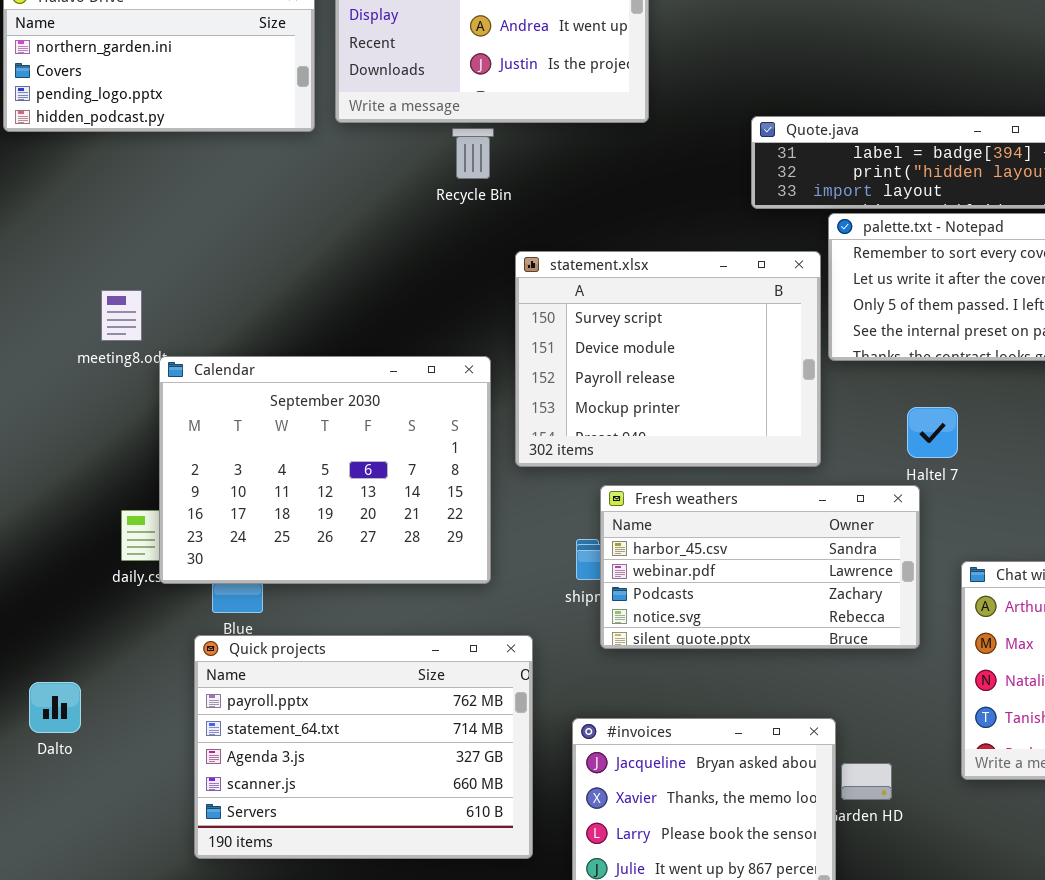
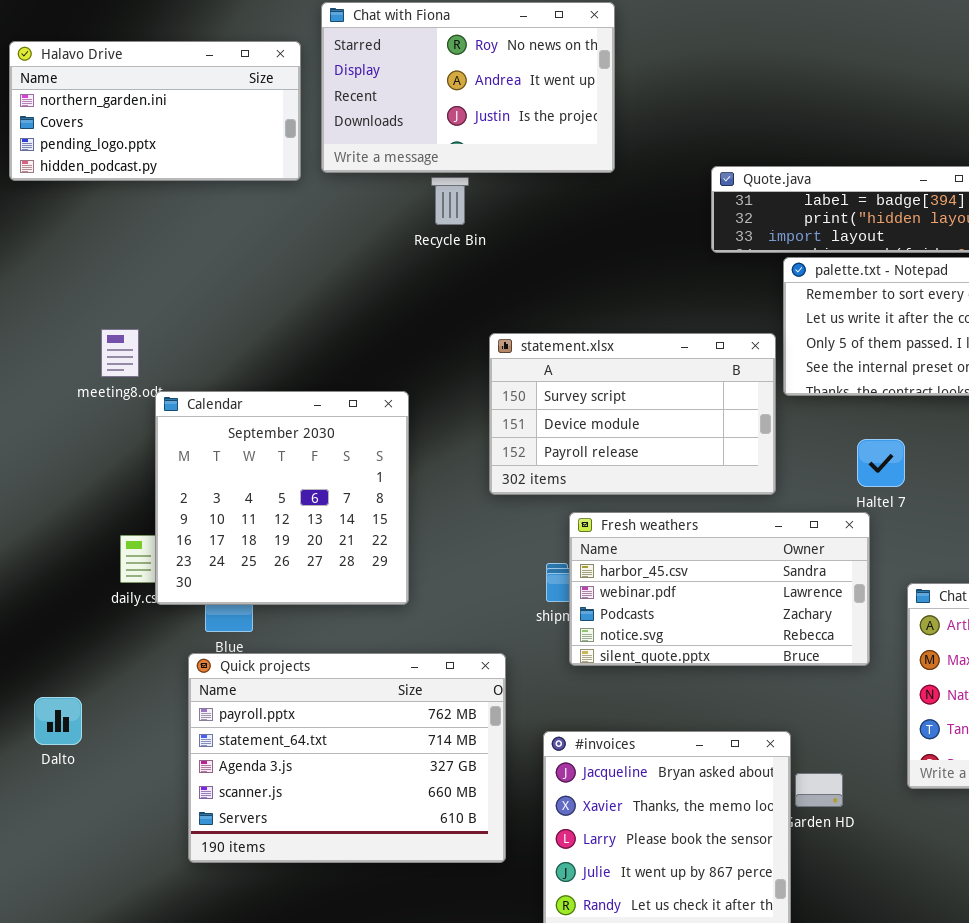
statement.xlsx: [515,251,821,467] -> [489,333,776,495], resized
Calendar: [159,356,491,584] -> [155,391,409,605], resized

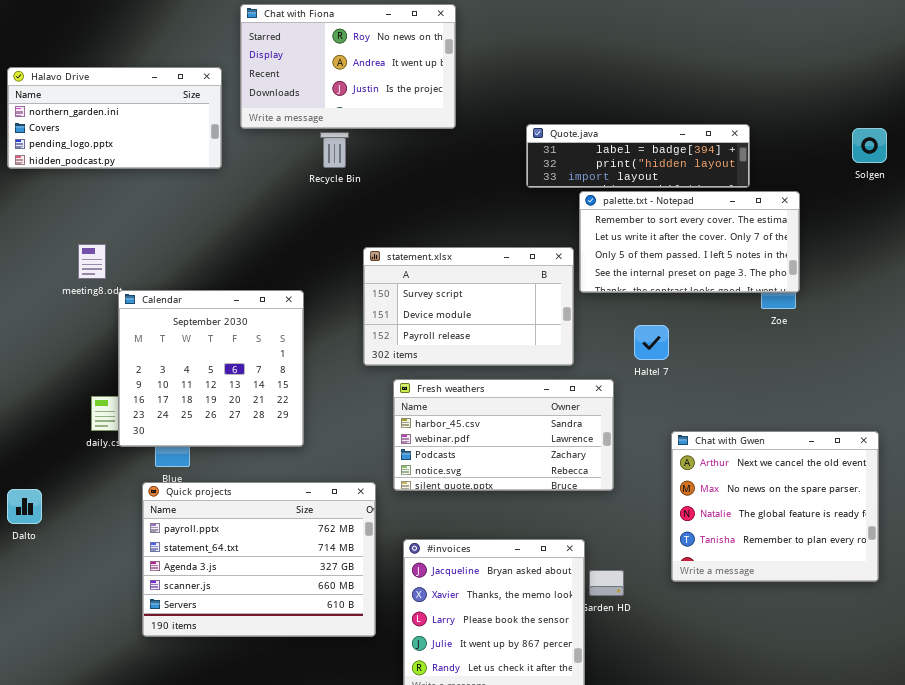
Halavo Drive: [9,41,301,181] -> [7,67,222,169], moved
Fresh weathers: [569,512,870,666] -> [393,379,614,491], moved
Dalto: [34,697,82,745] -> [7,489,42,524], moved

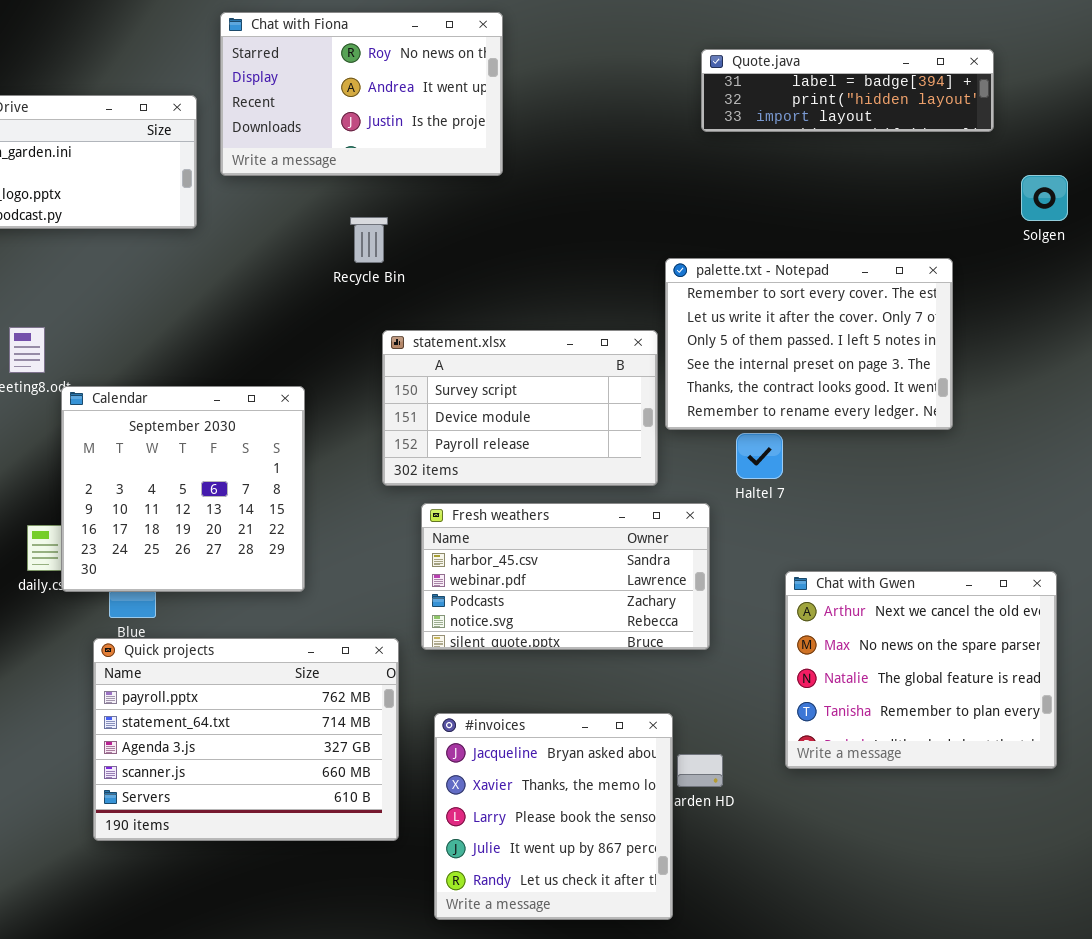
Quote.java: [526,124,750,188] -> [701,49,994,132], moved
Recycle Bin: [320,132,349,168] -> [350,217,388,263], moved
palette.txt - Notepad: [579,191,800,293] -> [665,258,953,430], resized

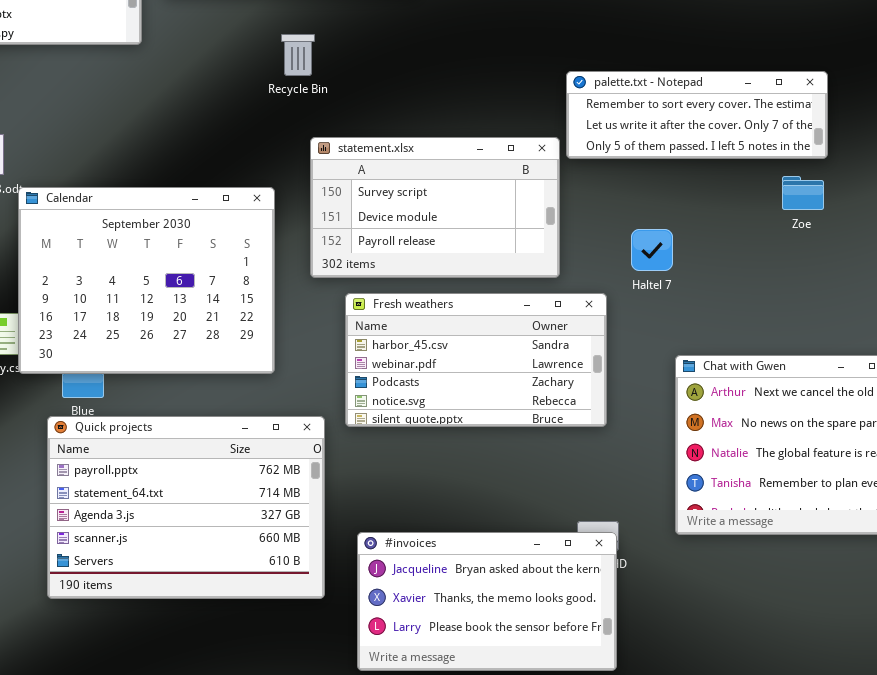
palette.txt - Notepad: [665,258,953,430] -> [566,71,828,159], resized
Calendar: [61,386,305,592] -> [18,187,275,374], resized
#invoices: [434,713,673,920] -> [357,532,617,671], resized

